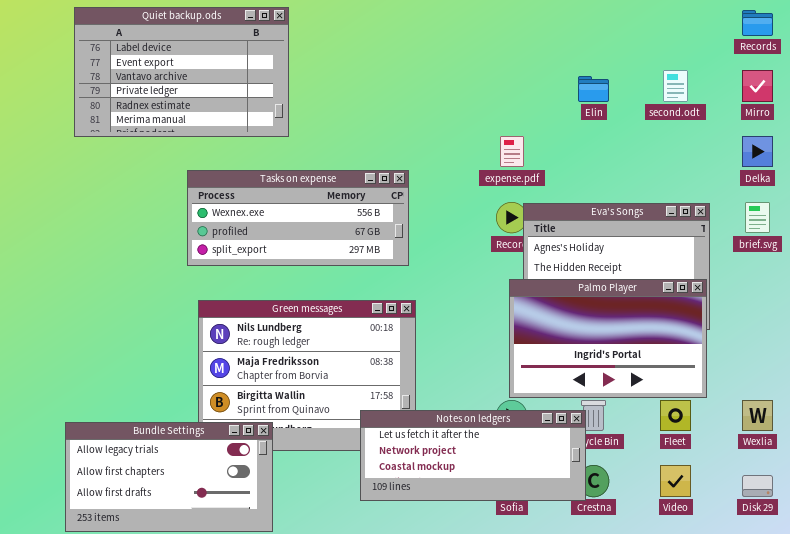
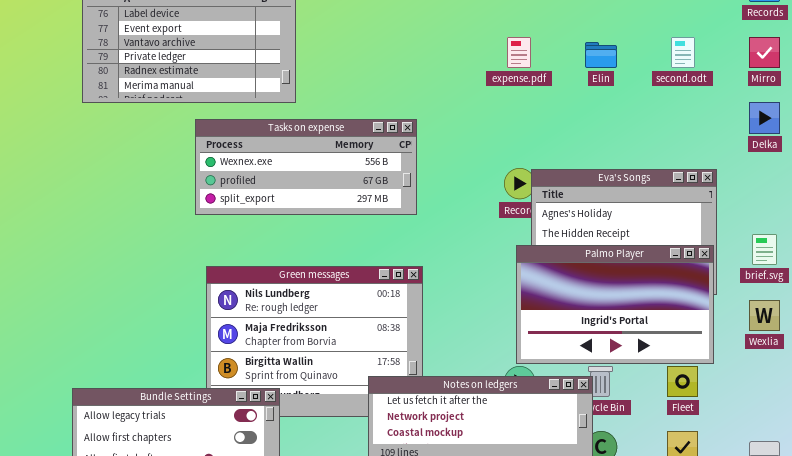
expense.pdf: [500,136,524,167] -> [507,37,531,68], moved
Tasks on expense: [187,170,409,266] -> [195,119,417,215], moved
brief.svg: [745,202,770,233] -> [752,234,777,265], moved
Wexlia: [742,400,773,431] -> [749,300,780,331], moved

